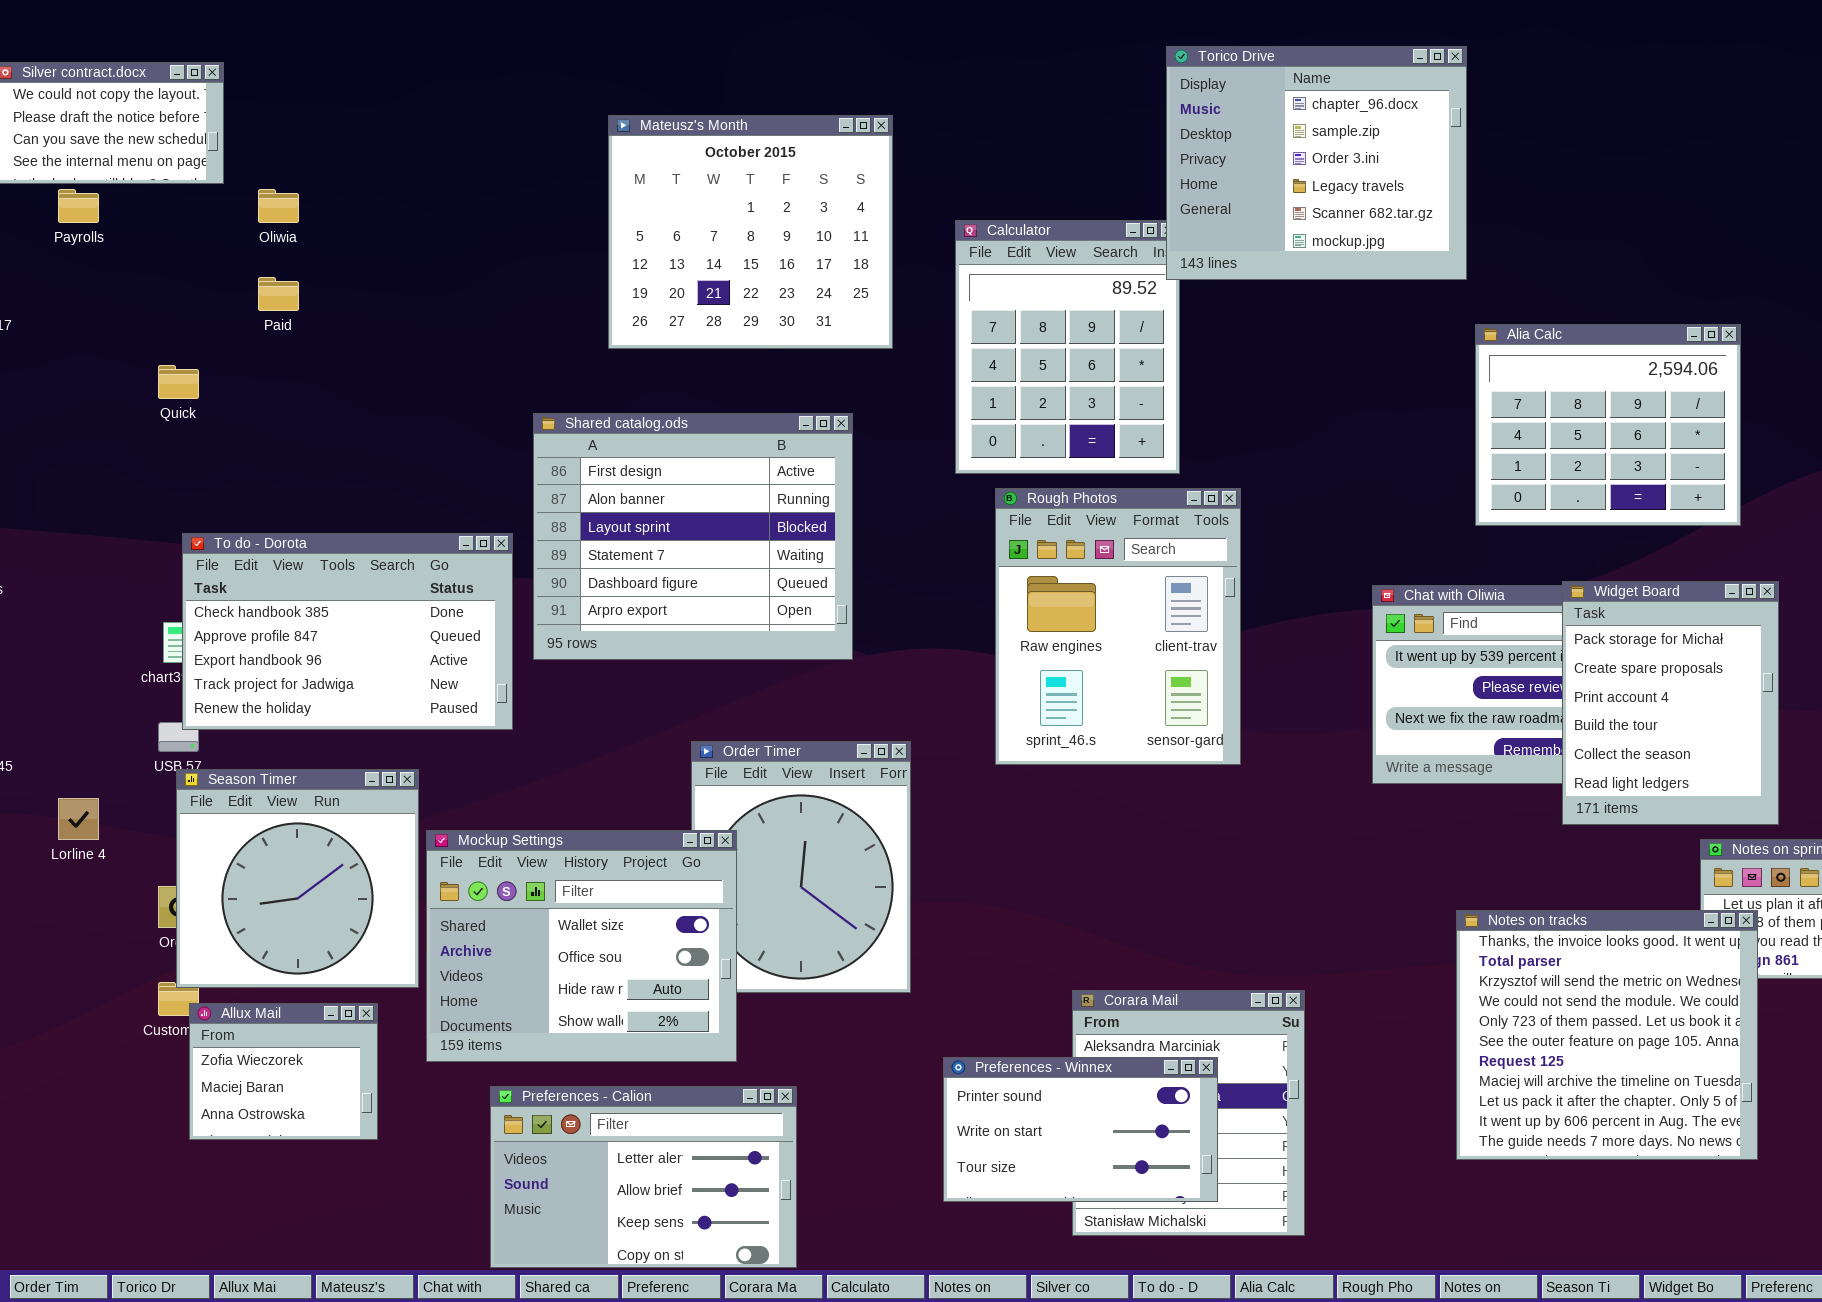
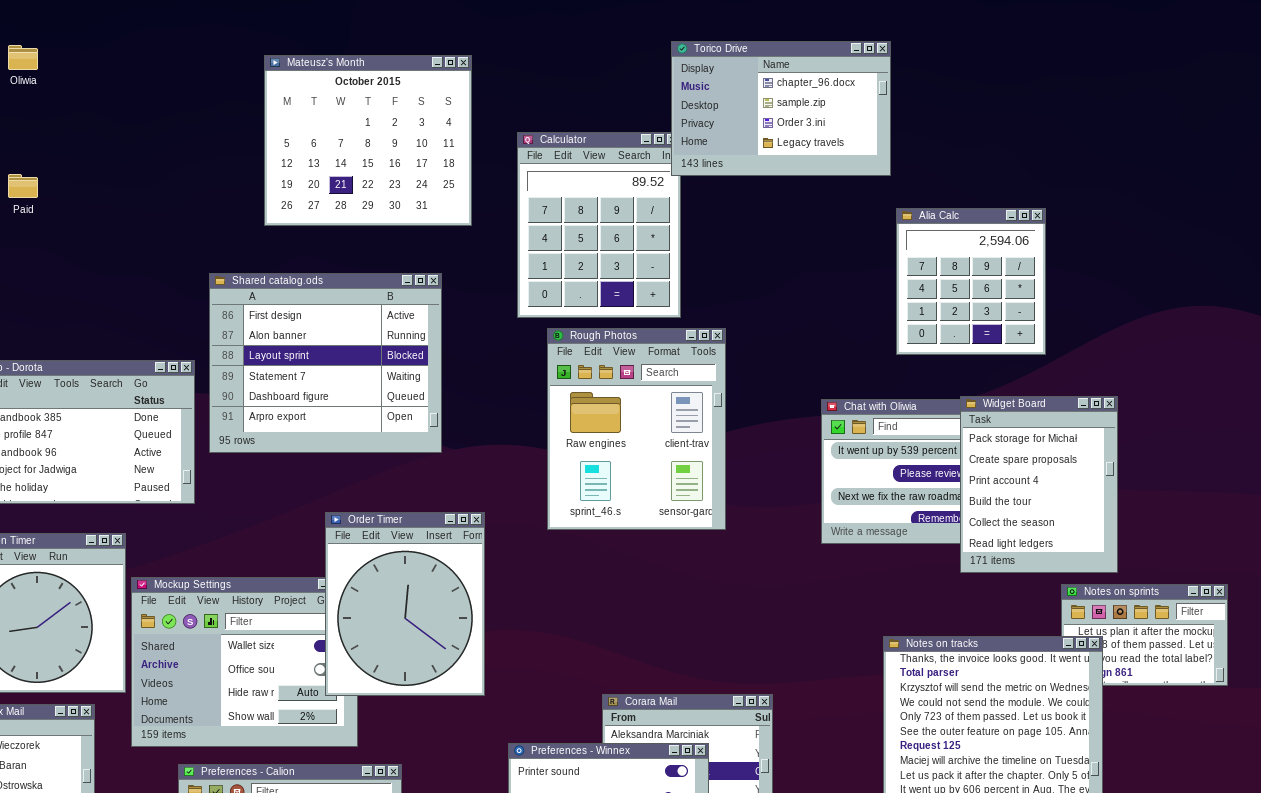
Torico Drive: [1166,46,1467,280] -> [671,41,891,176], resized
Oliwia: [258,189,299,223] -> [8,45,38,70], moved
Alia Calc: [1475,324,1741,526] -> [896,208,1046,355], resized
Order Timer: [691,741,911,993] -> [325,512,485,696], raised

